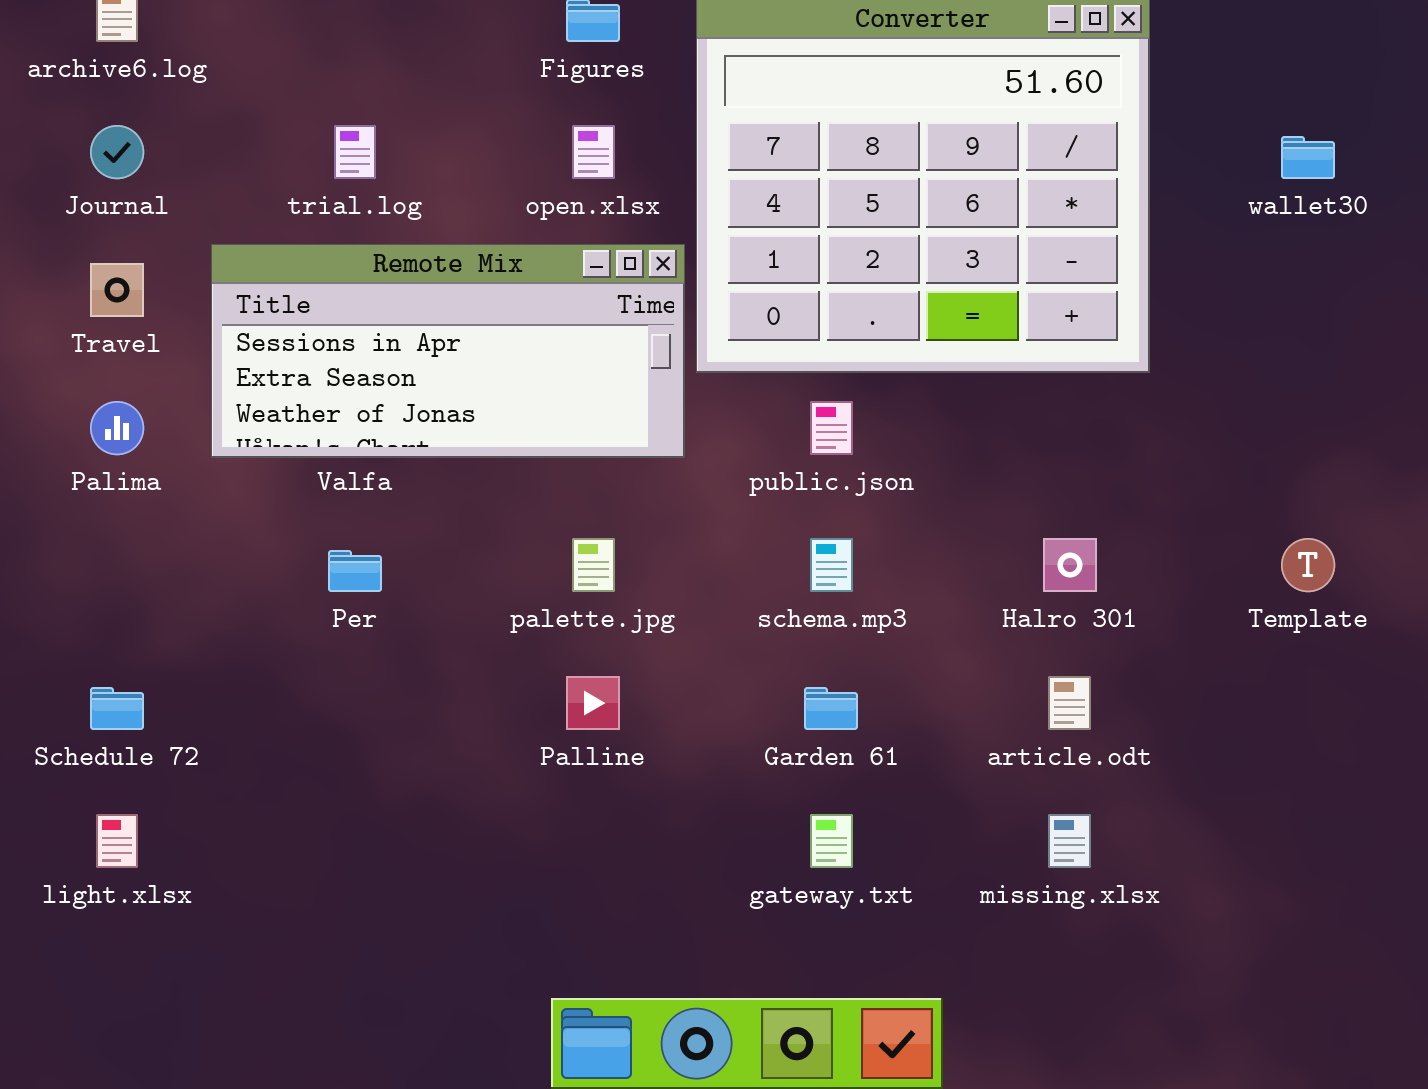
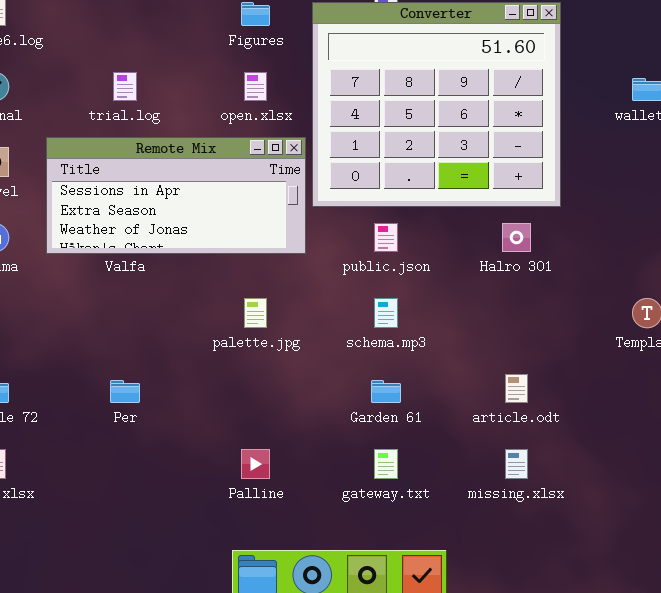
Halro 301: [1043,538,1097,592] -> [502,223,531,252], moved
Per: [328,550,382,592] -> [110,380,140,403], moved
Palline: [566,676,620,730] -> [241,449,270,479], moved

